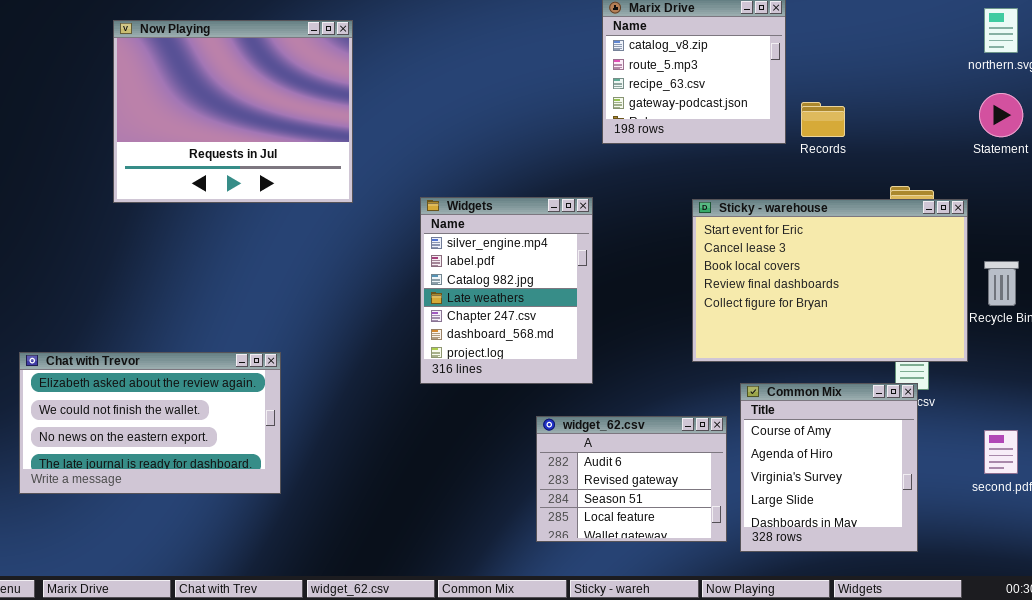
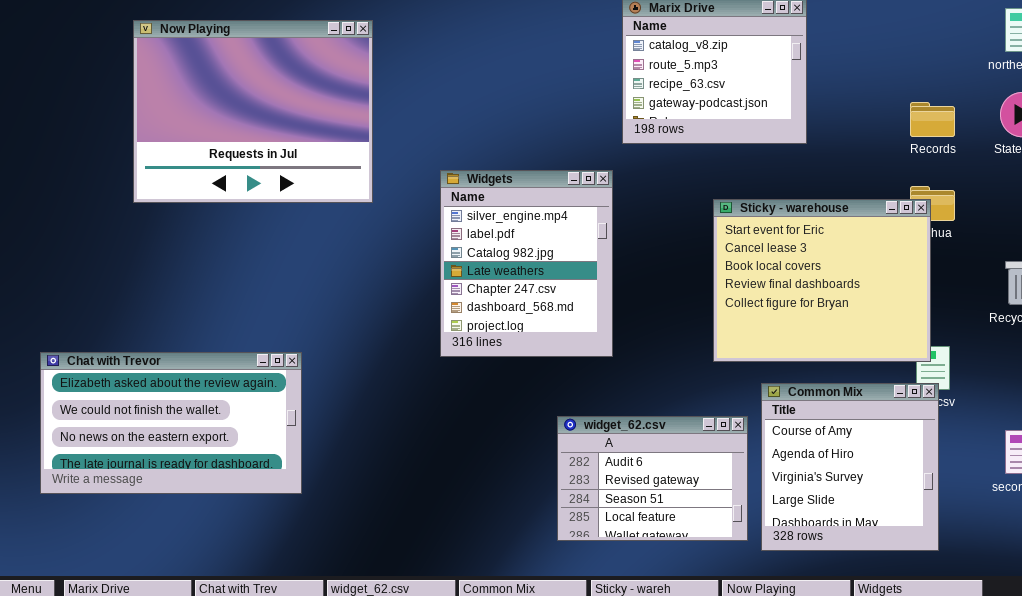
Records: [801,102,845,137] -> [910,102,955,137], moved
Widgets: [420,197,593,384] -> [440,170,613,357], moved
Sticky - warehouse: [692,199,968,362] -> [713,199,931,362], resized

